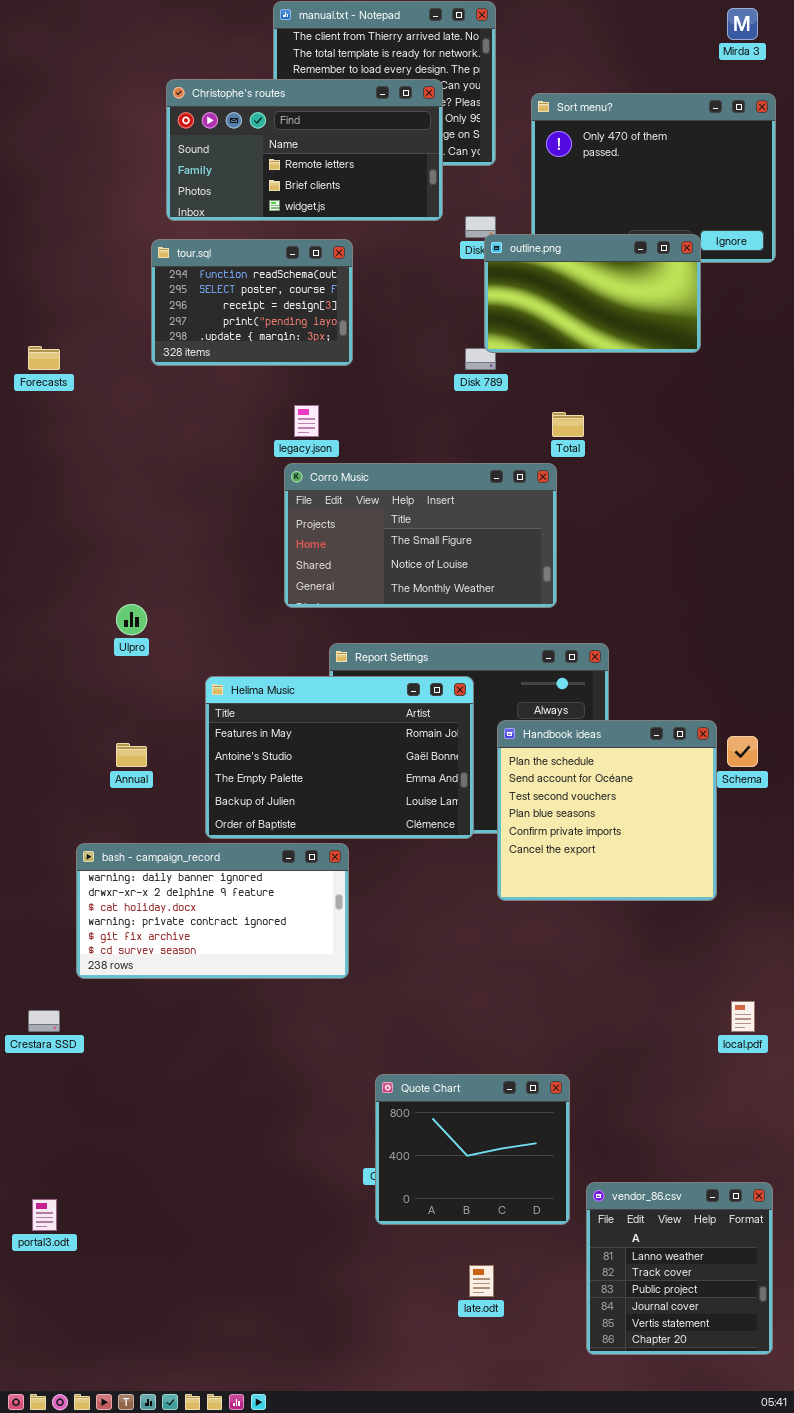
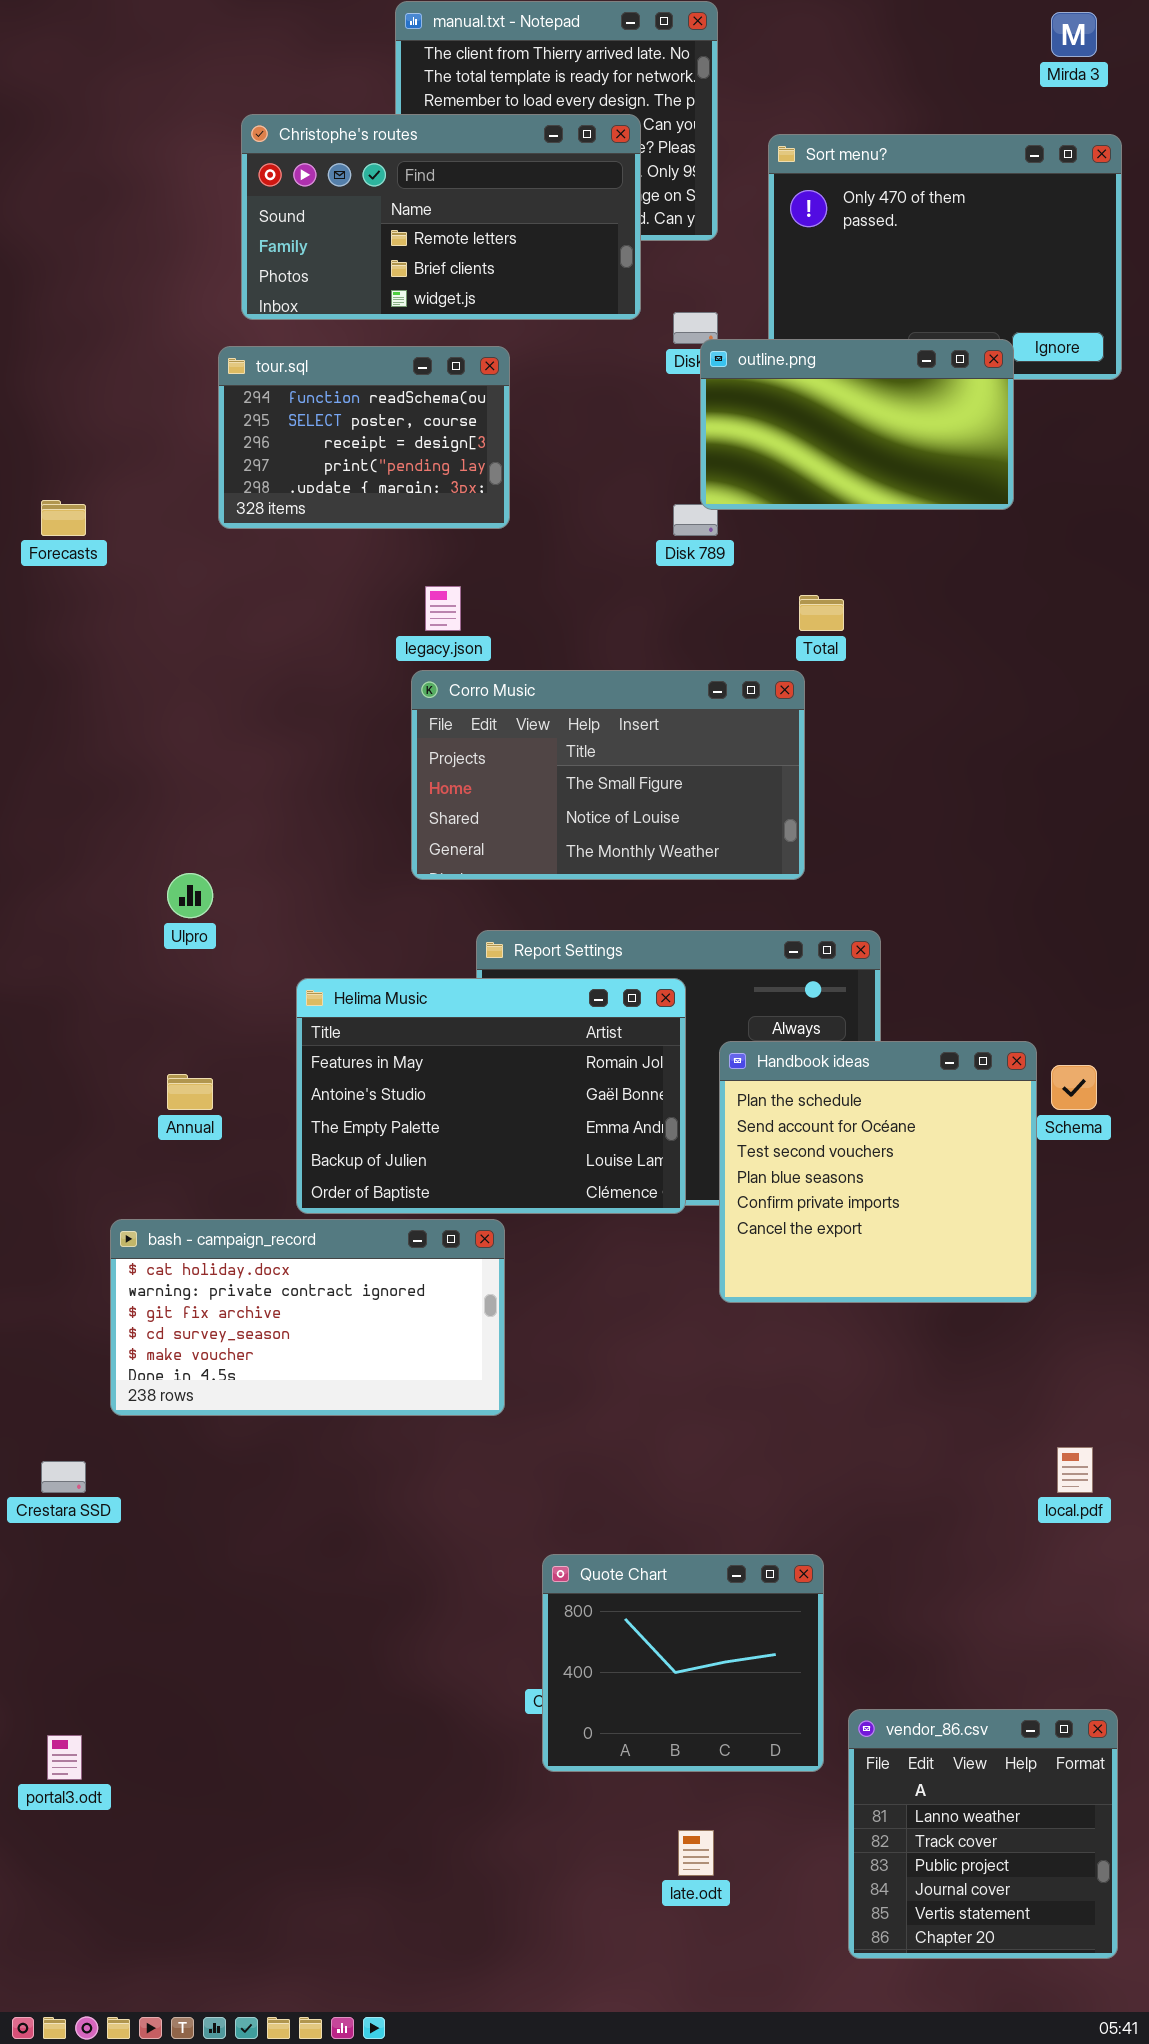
bash - campaign_record: [76,843,349,979] -> [110,1219,505,1416], scrolled down 2 rows

